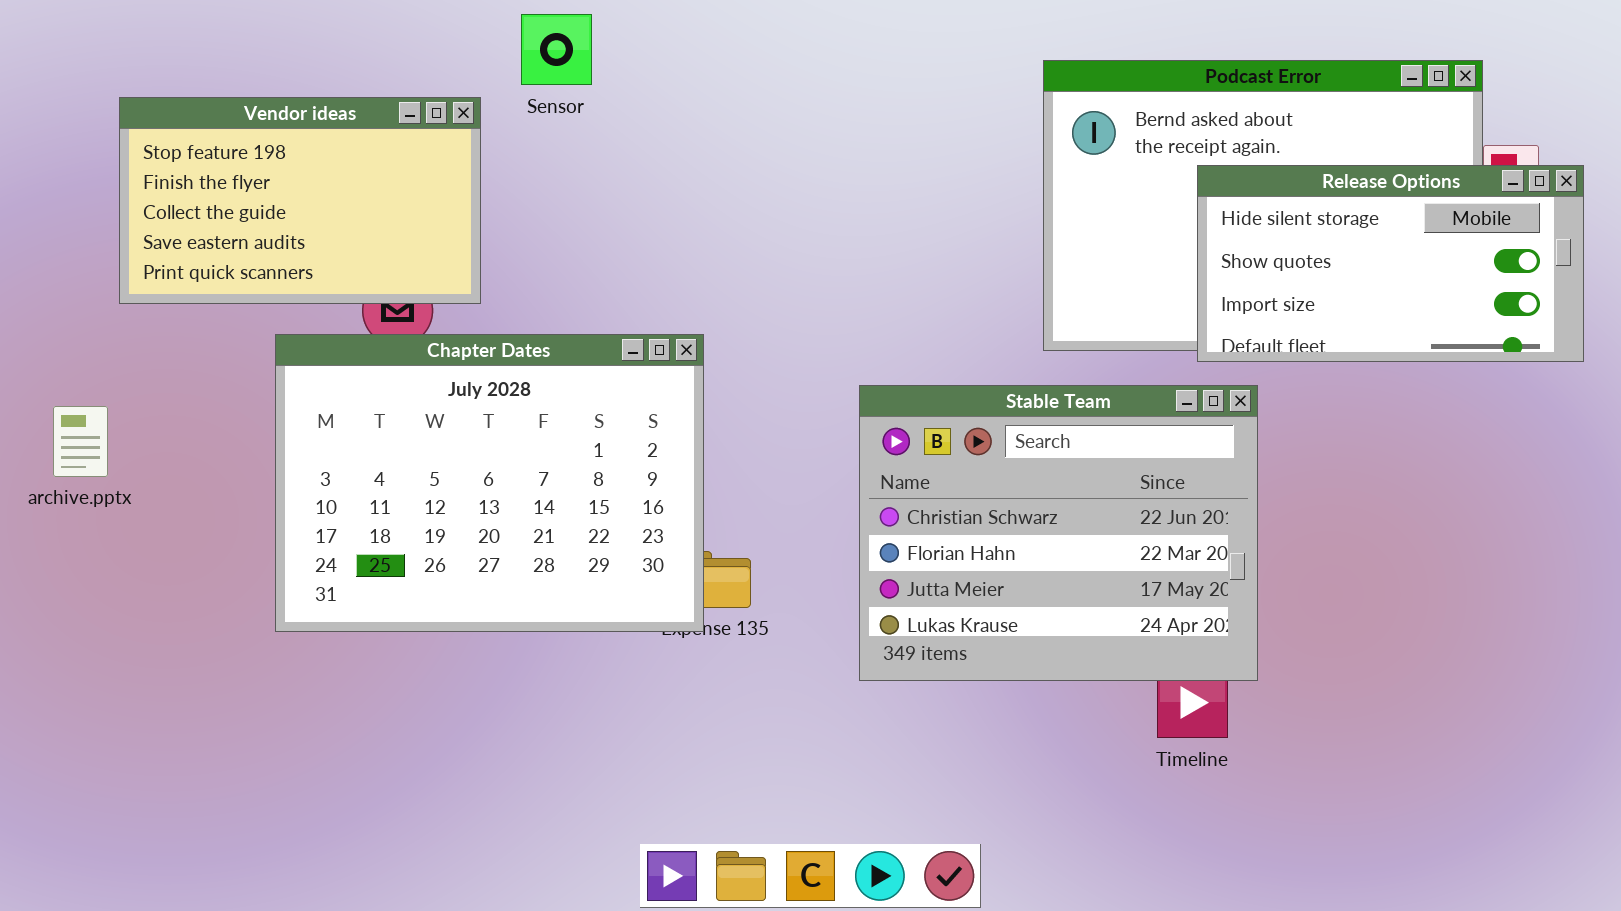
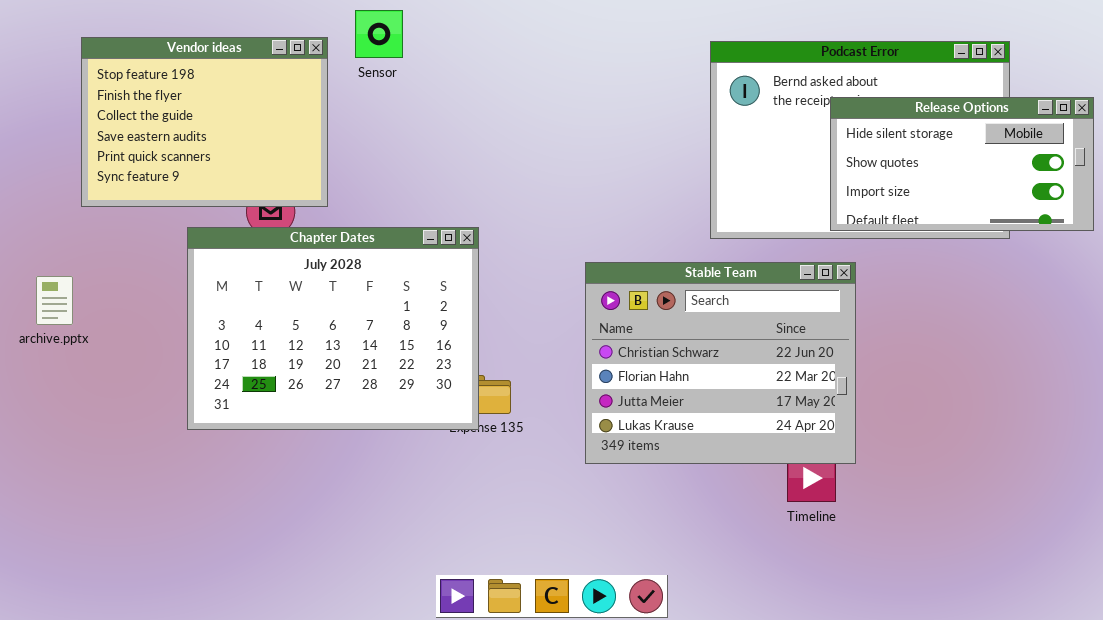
Vendor ideas: [119,97,481,304] -> [81,37,328,207], resized
Release Options: [1197,165,1584,362] -> [830,97,1094,231], moved

